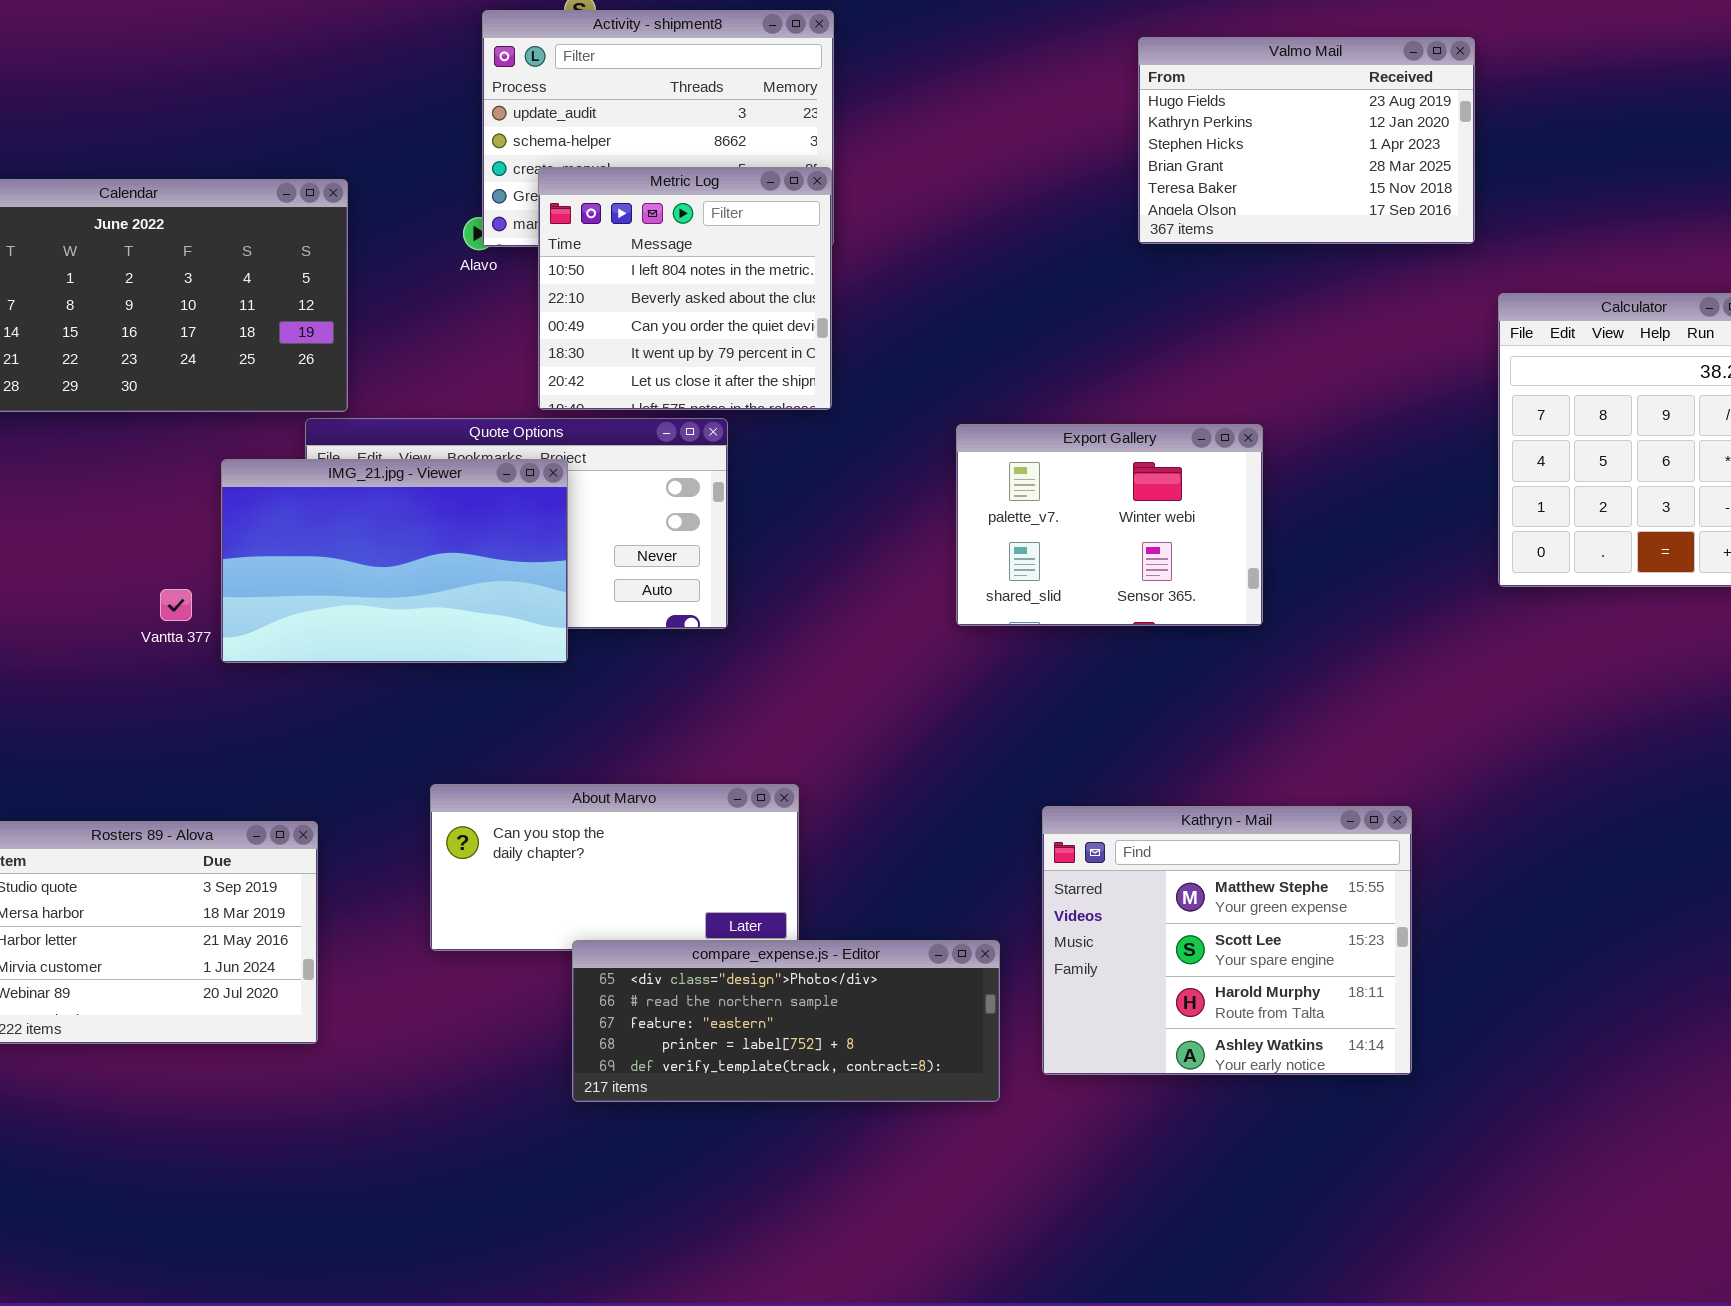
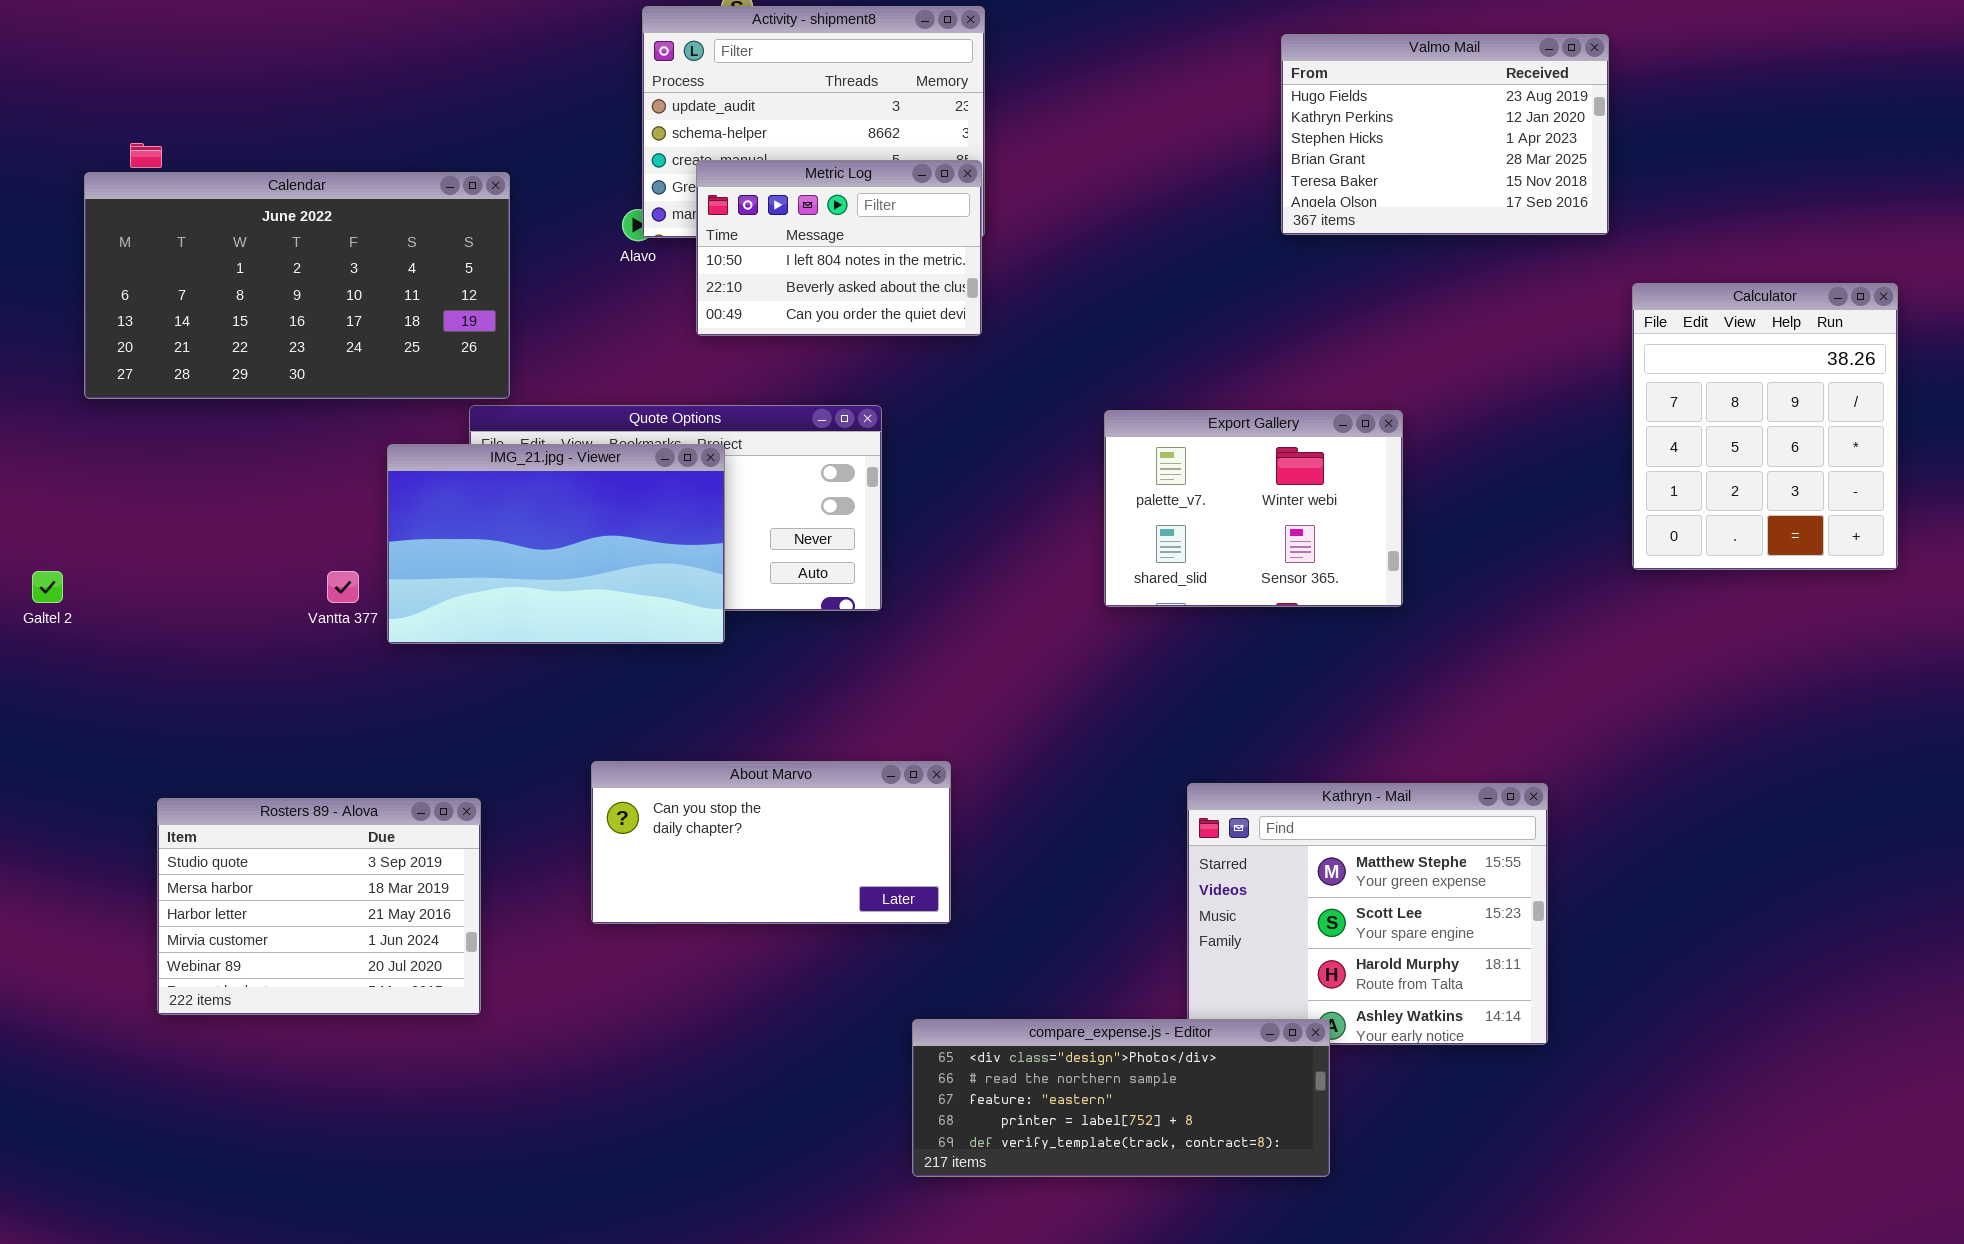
Metric Log: [538,167,832,410] -> [696,160,982,336], resized
compare_expense.js - Editor: [572,940,1000,1102] -> [912,1019,1330,1177], moved

